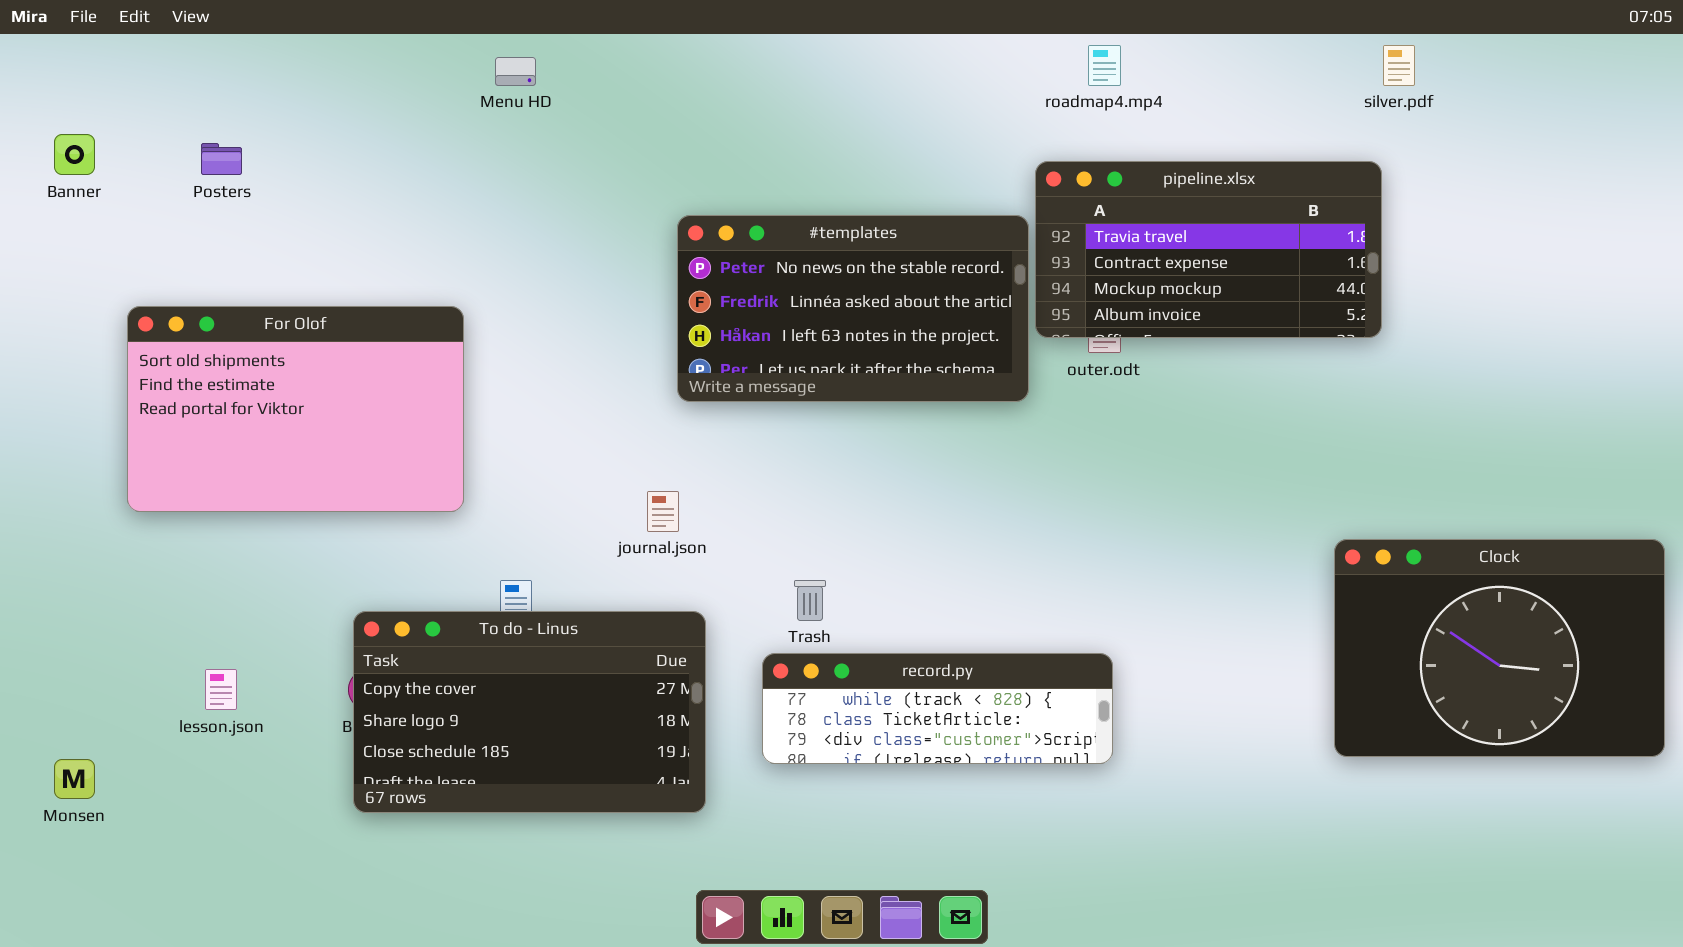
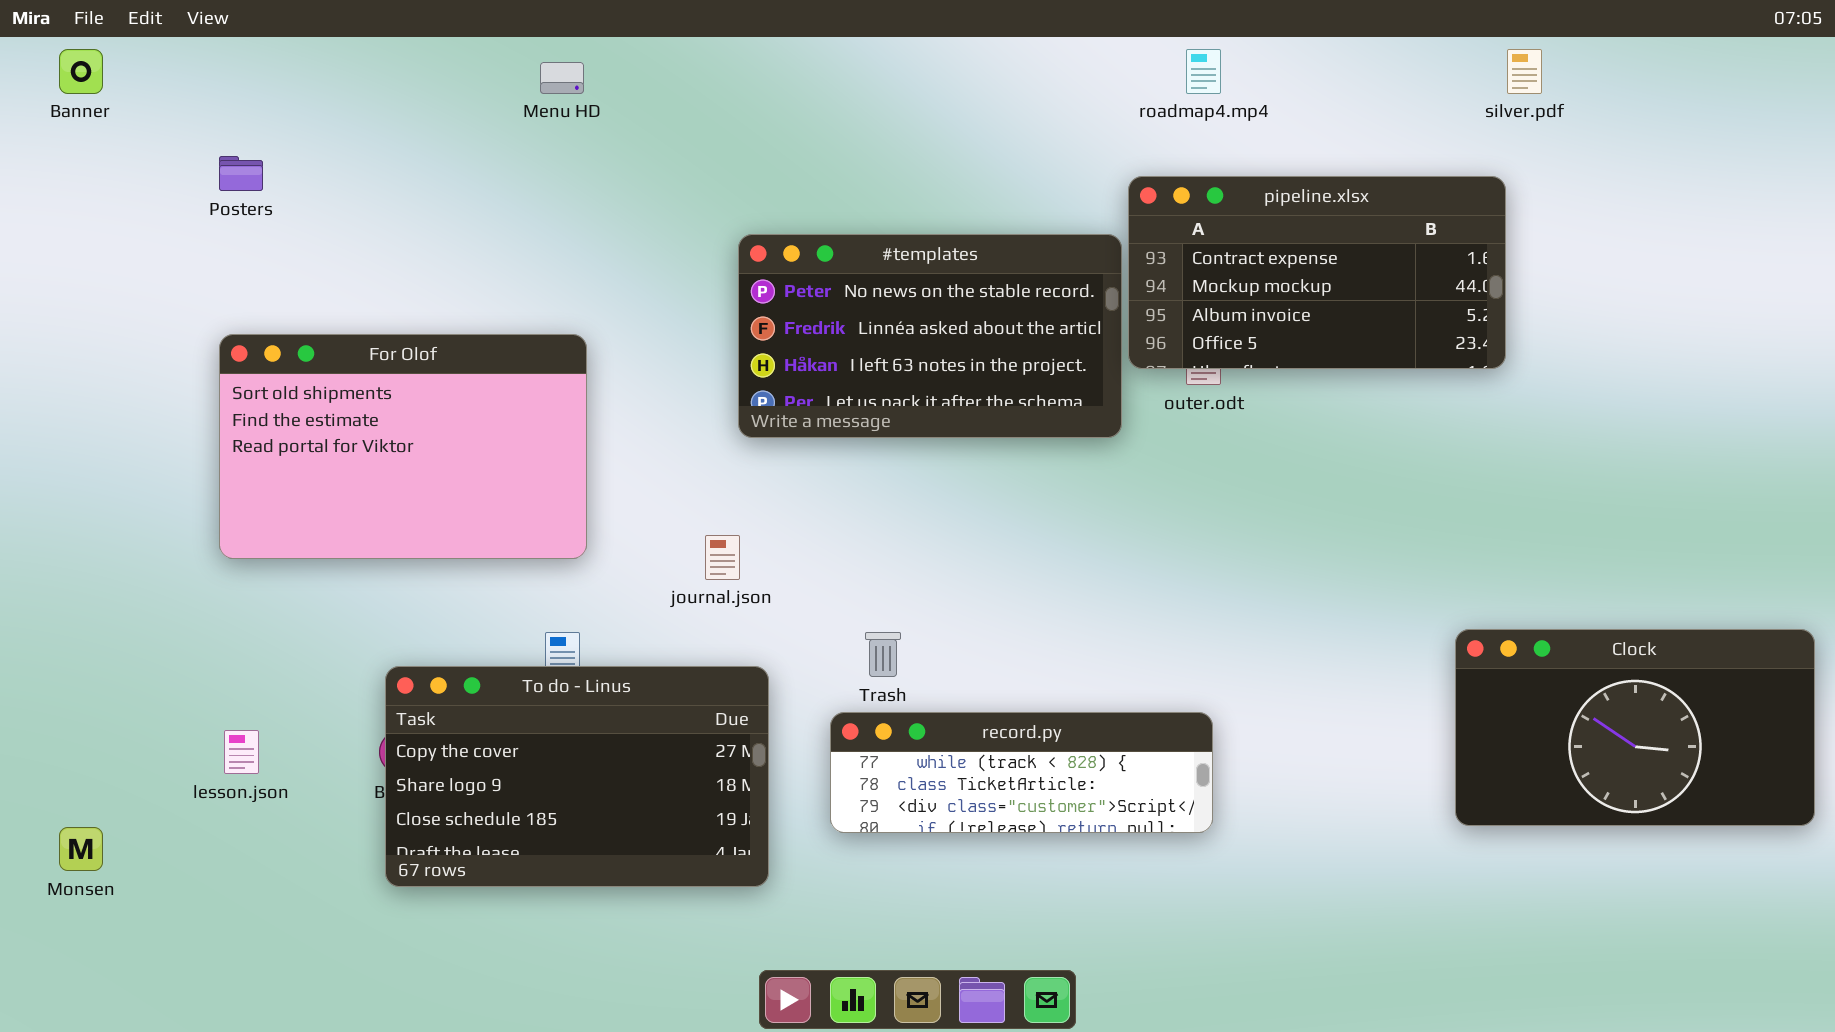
Banner: [54,134,95,175] -> [59,49,103,94], moved
pipeline.xlsx: [1035,161,1382,338] -> [1128,176,1506,369], scrolled down 1 row
For Olof: [127,306,464,512] -> [219,334,587,559], moved
Clock: [1334,539,1665,757] -> [1455,629,1815,826], resized

